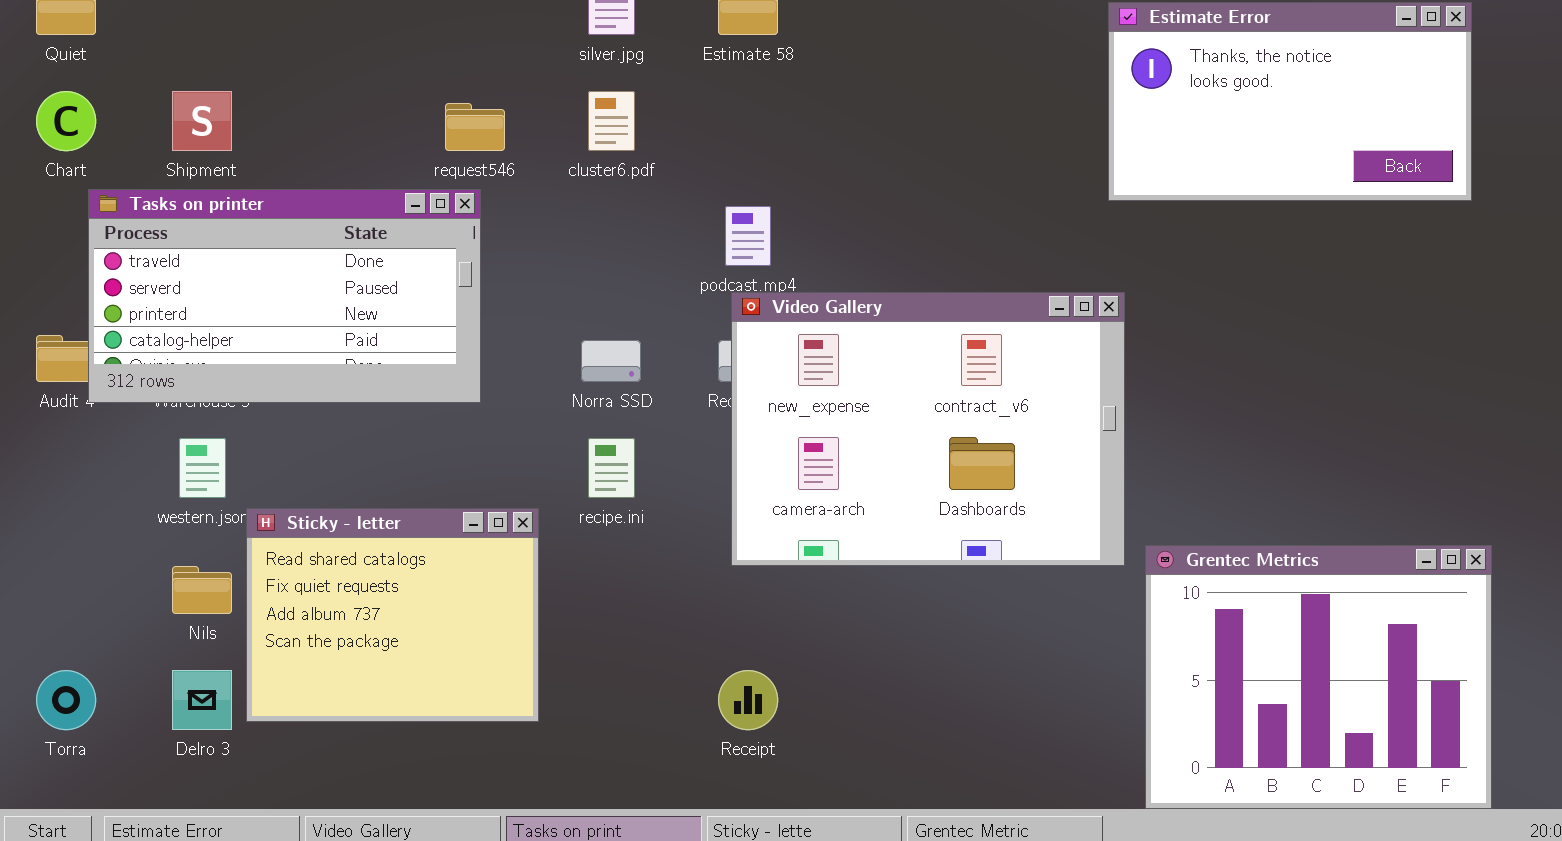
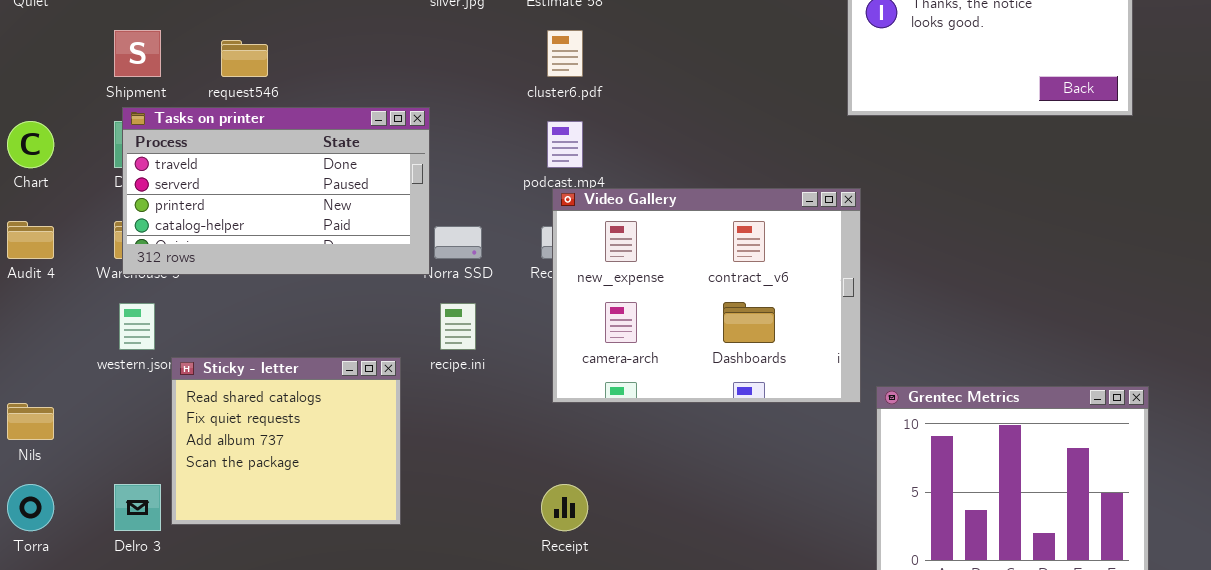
Chart: [36,91,96,151] -> [7,121,54,168], moved
cluster6.pdf: [588,91,635,151] -> [547,30,583,77], moved
request546: [445,103,505,151] -> [221,40,268,77], moved
Tasks on printer: [88,189,481,403] -> [122,107,430,275], moved
Nils: [172,566,232,614] -> [7,403,54,440], moved

